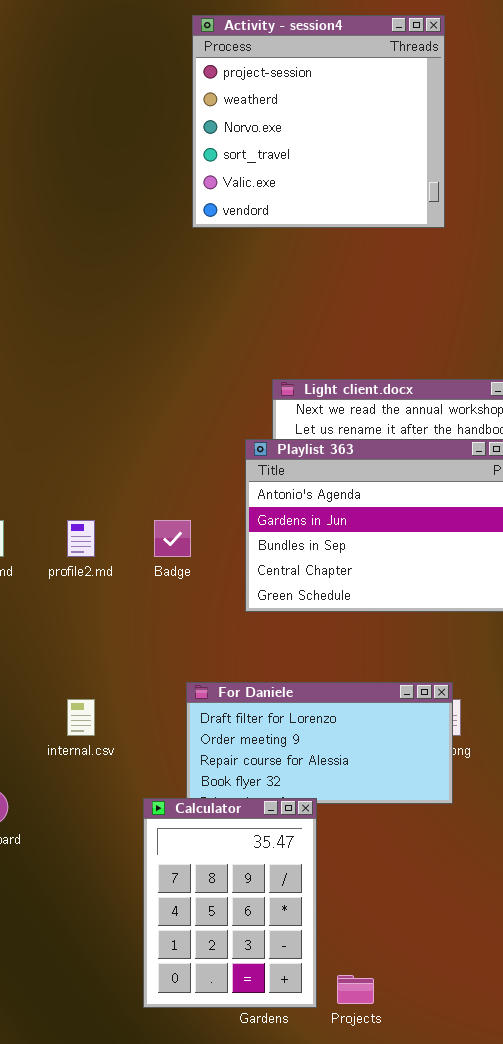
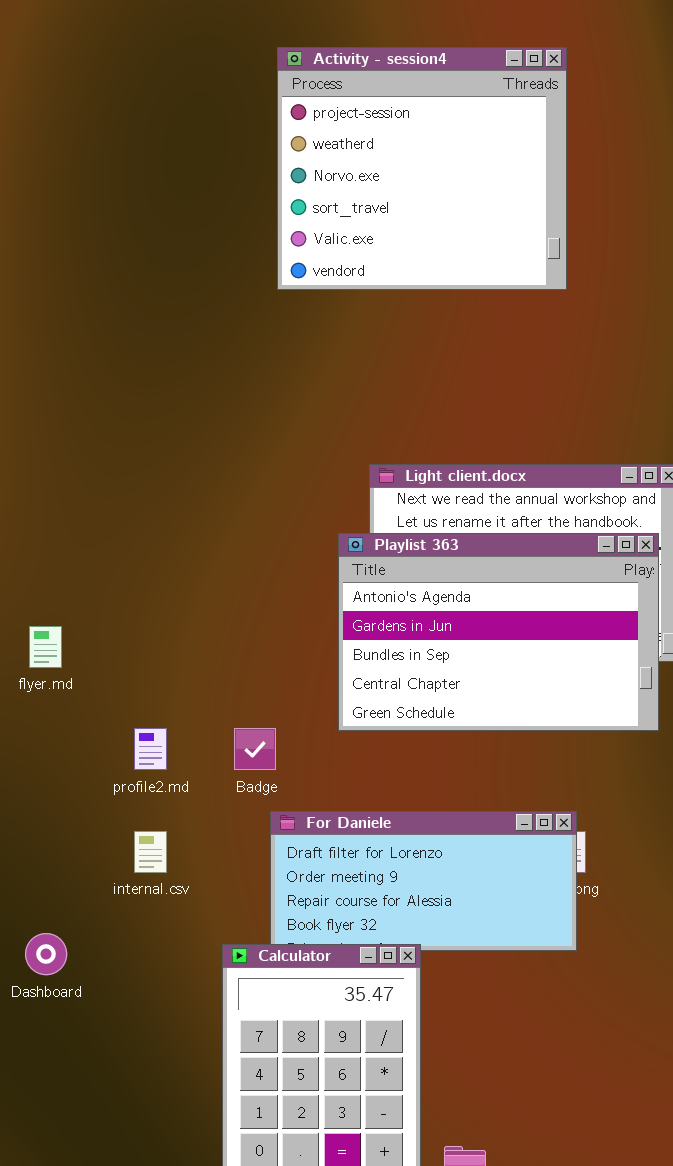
profile2.md: [67,520,95,557] -> [134,728,167,770], moved
Badge: [154,520,191,557] -> [234,728,276,770], moved

